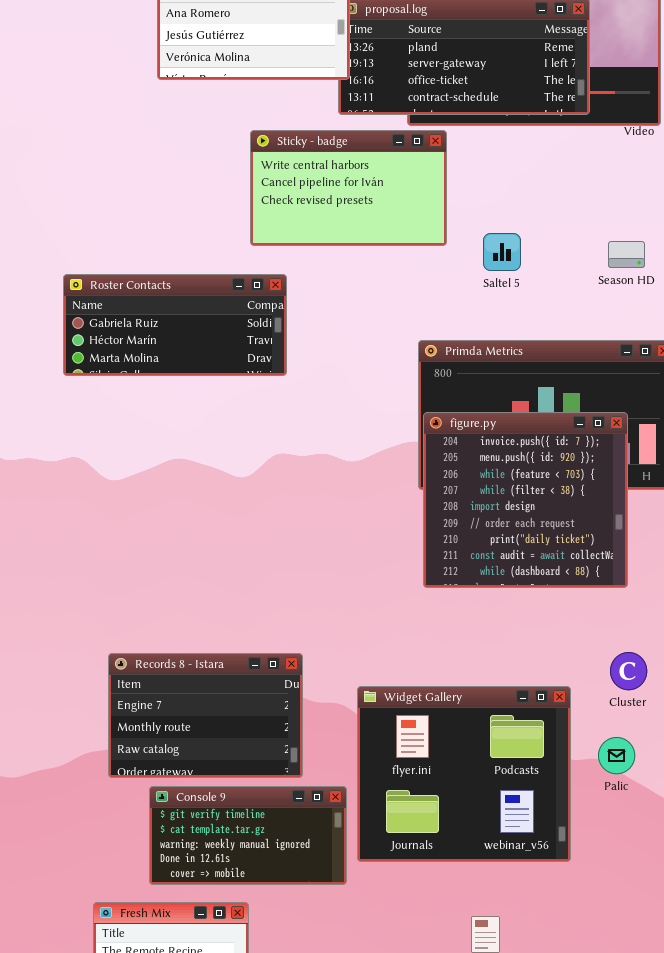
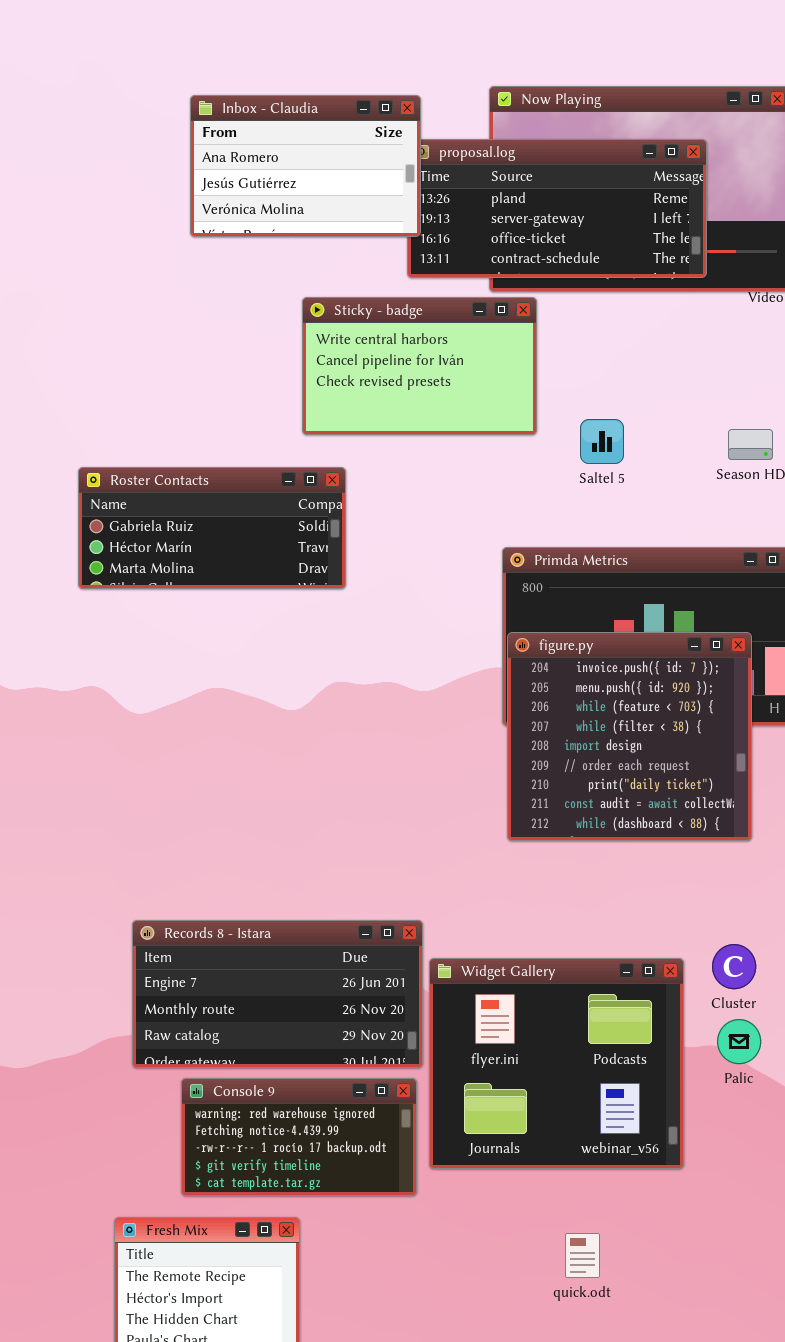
Cluster: [610,652,647,690] -> [712,944,756,989], moved
Records 8 - Istara: [108,653,303,778] -> [132,920,423,1068], resized
Console 9: [149,786,347,885] -> [181,1078,417,1196], scrolled up 3 rows

